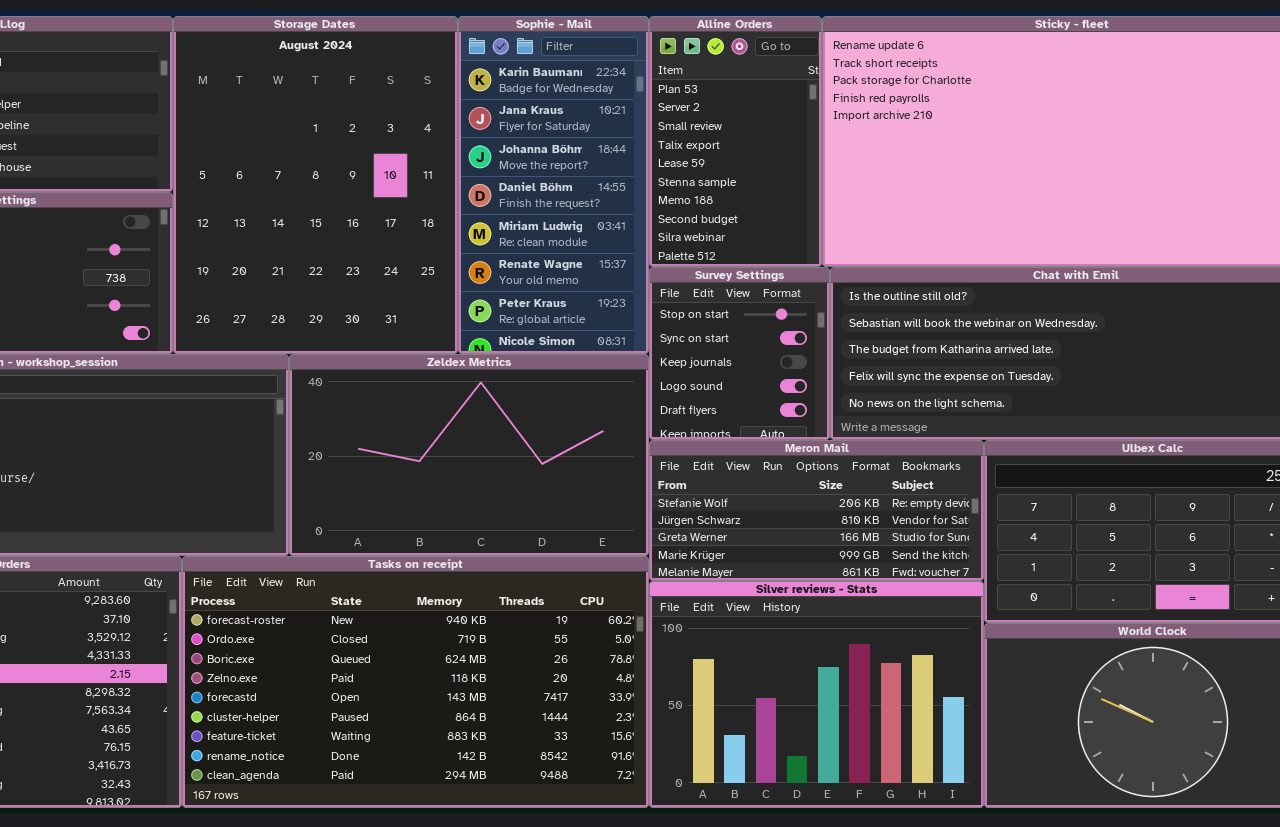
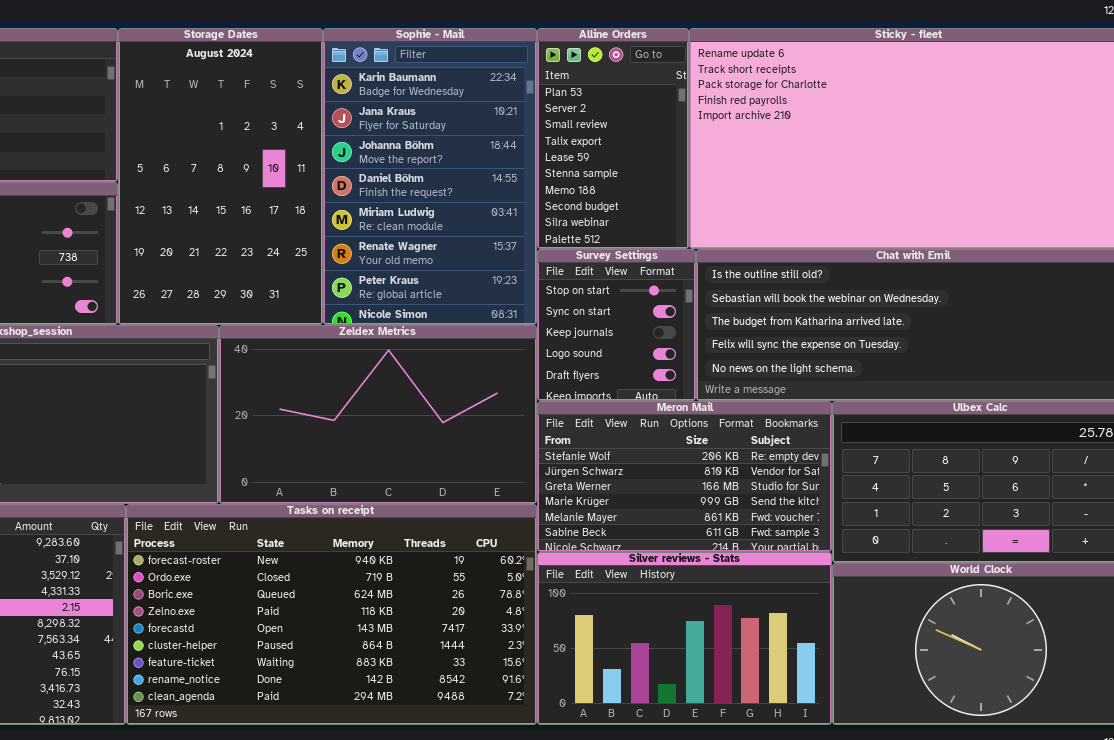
Storage Dates: [173,16,458,354] -> [118,28,323,325], resized
Sophie - Mail: [458,16,649,354] -> [323,28,537,325], resized
Meron Mail: [649,440,984,581] -> [537,401,832,552], resized
Silver reviews - Stats: [649,581,984,808] -> [537,552,832,725], resized

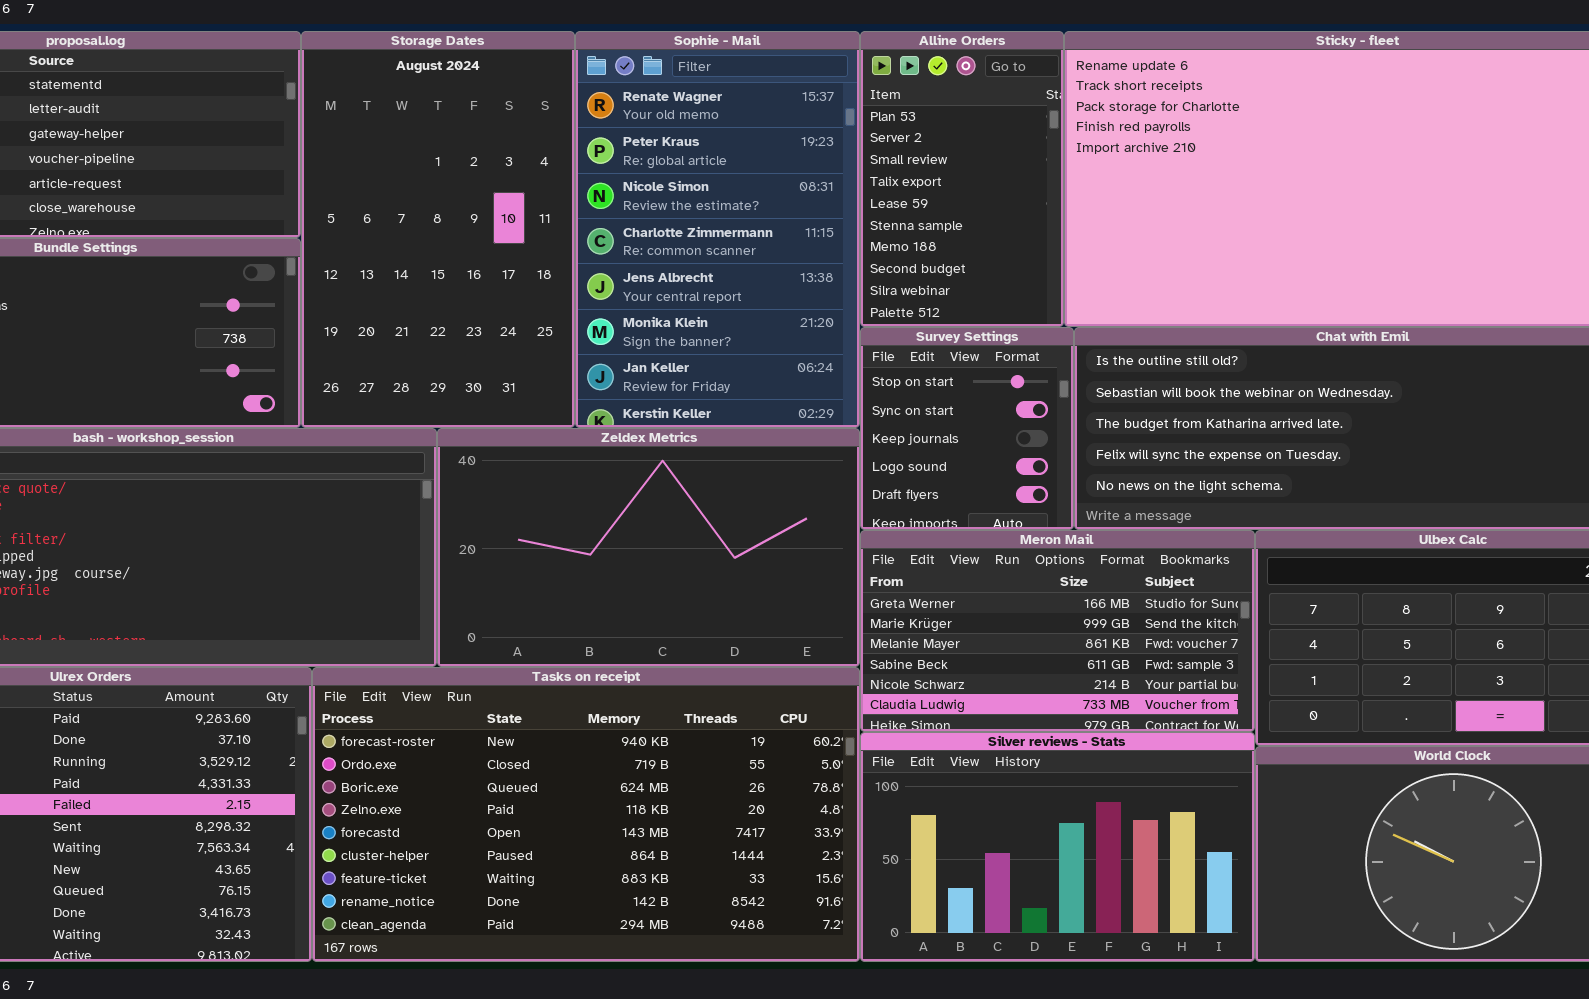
Sophie - Mail: [323,28,537,325] -> [575,31,860,428], scrolled down 5 rows
Meron Mail: [537,401,832,552] -> [860,530,1255,732], scrolled down 2 rows

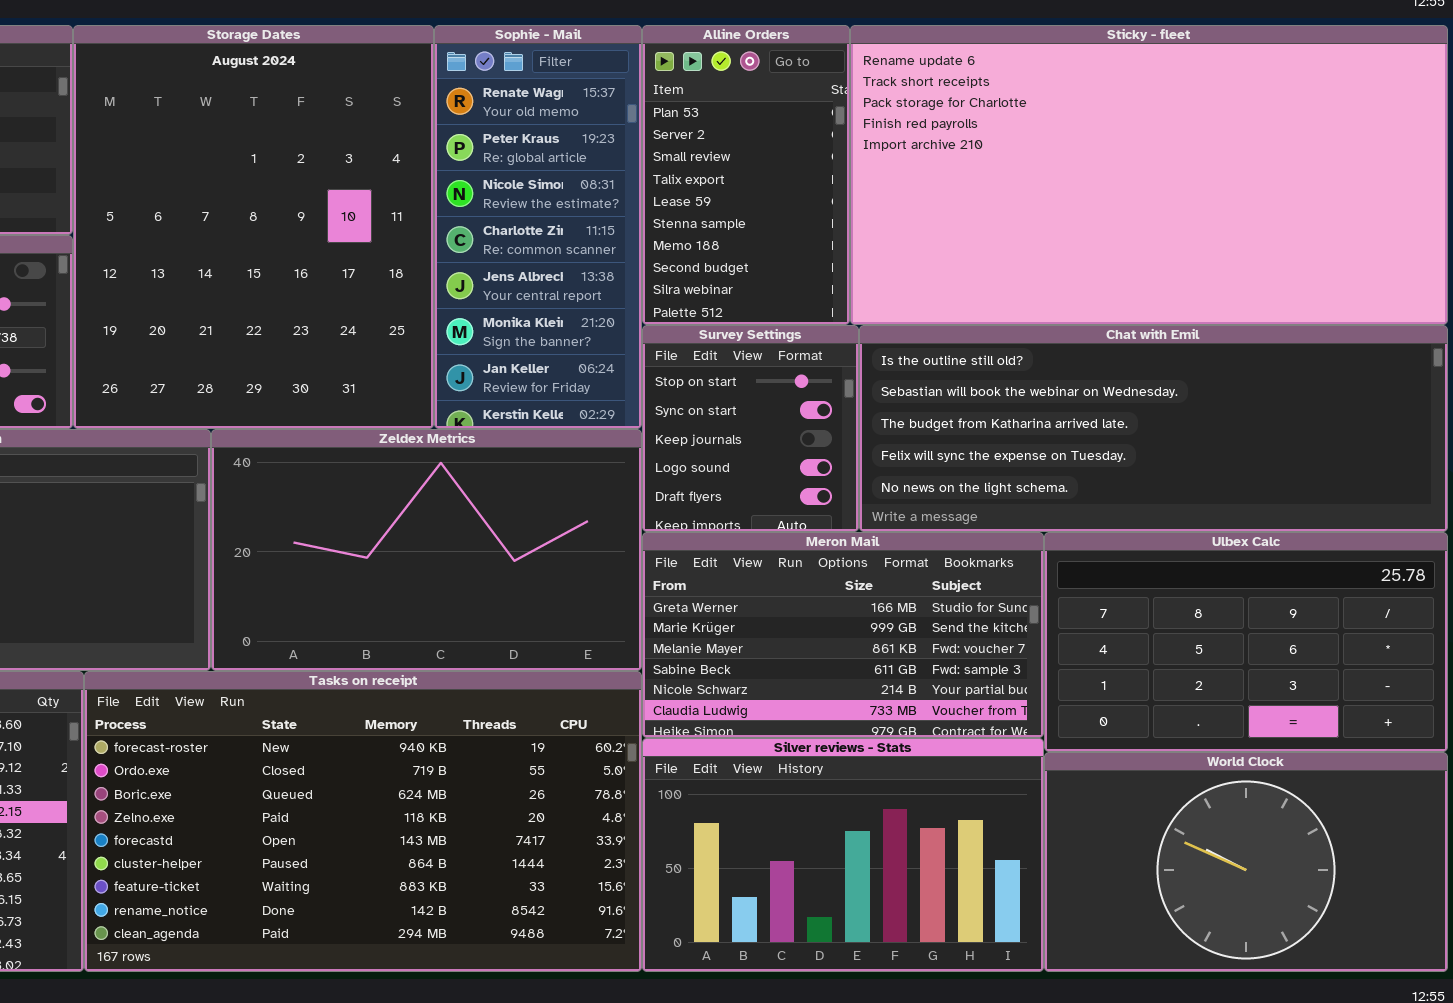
Storage Dates: [301,31,575,428] -> [73,25,434,429], resized
Sophie - Mail: [575,31,860,428] -> [434,25,642,429], resized

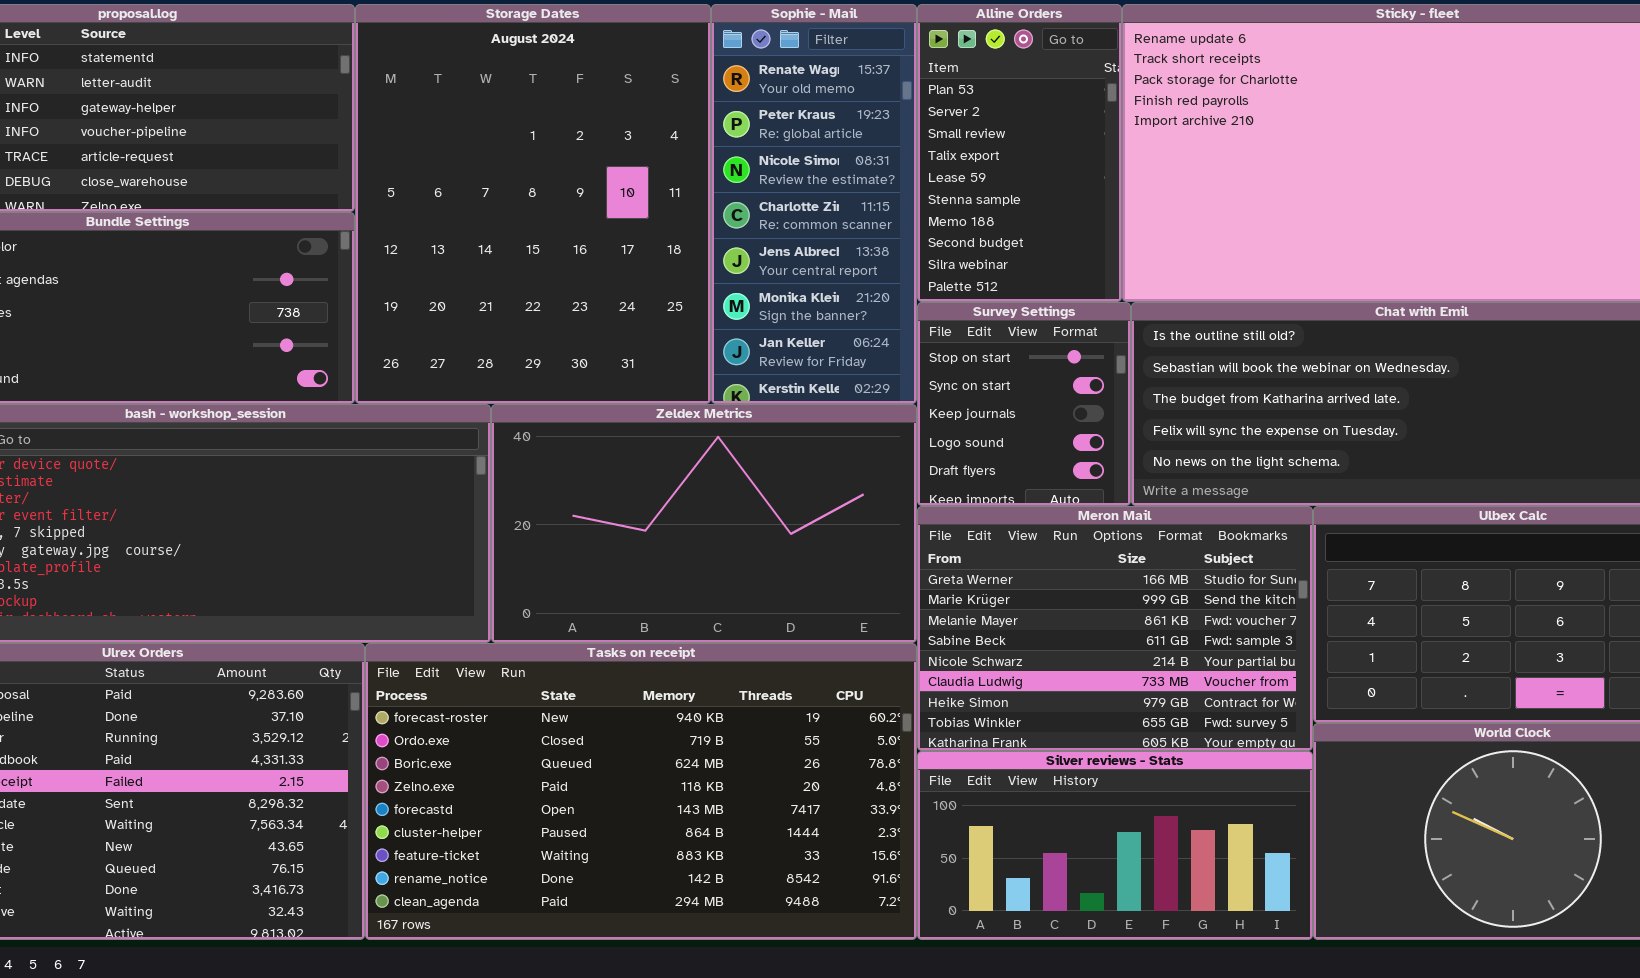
Meron Mail: [642,532,1044,738] -> [917,506,1313,751], resized
Silver reviews - Stats: [642,738,1044,972] -> [917,751,1313,940], resized

